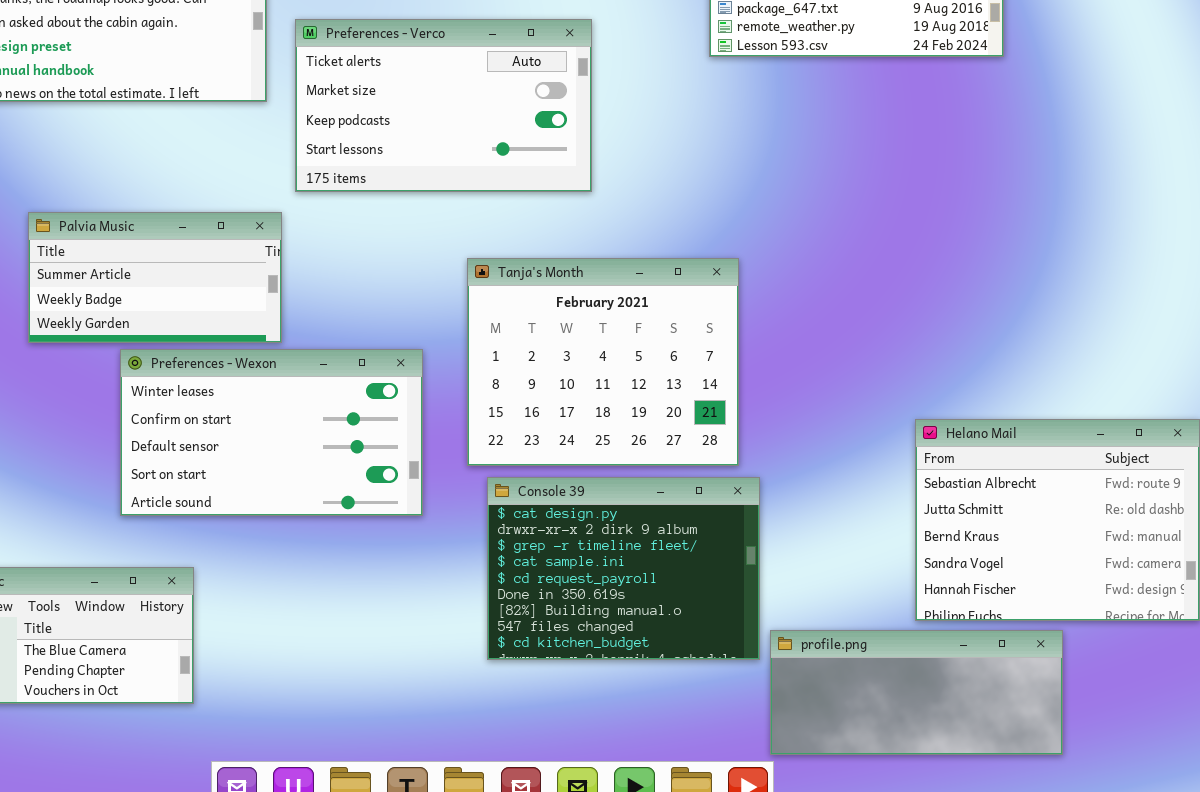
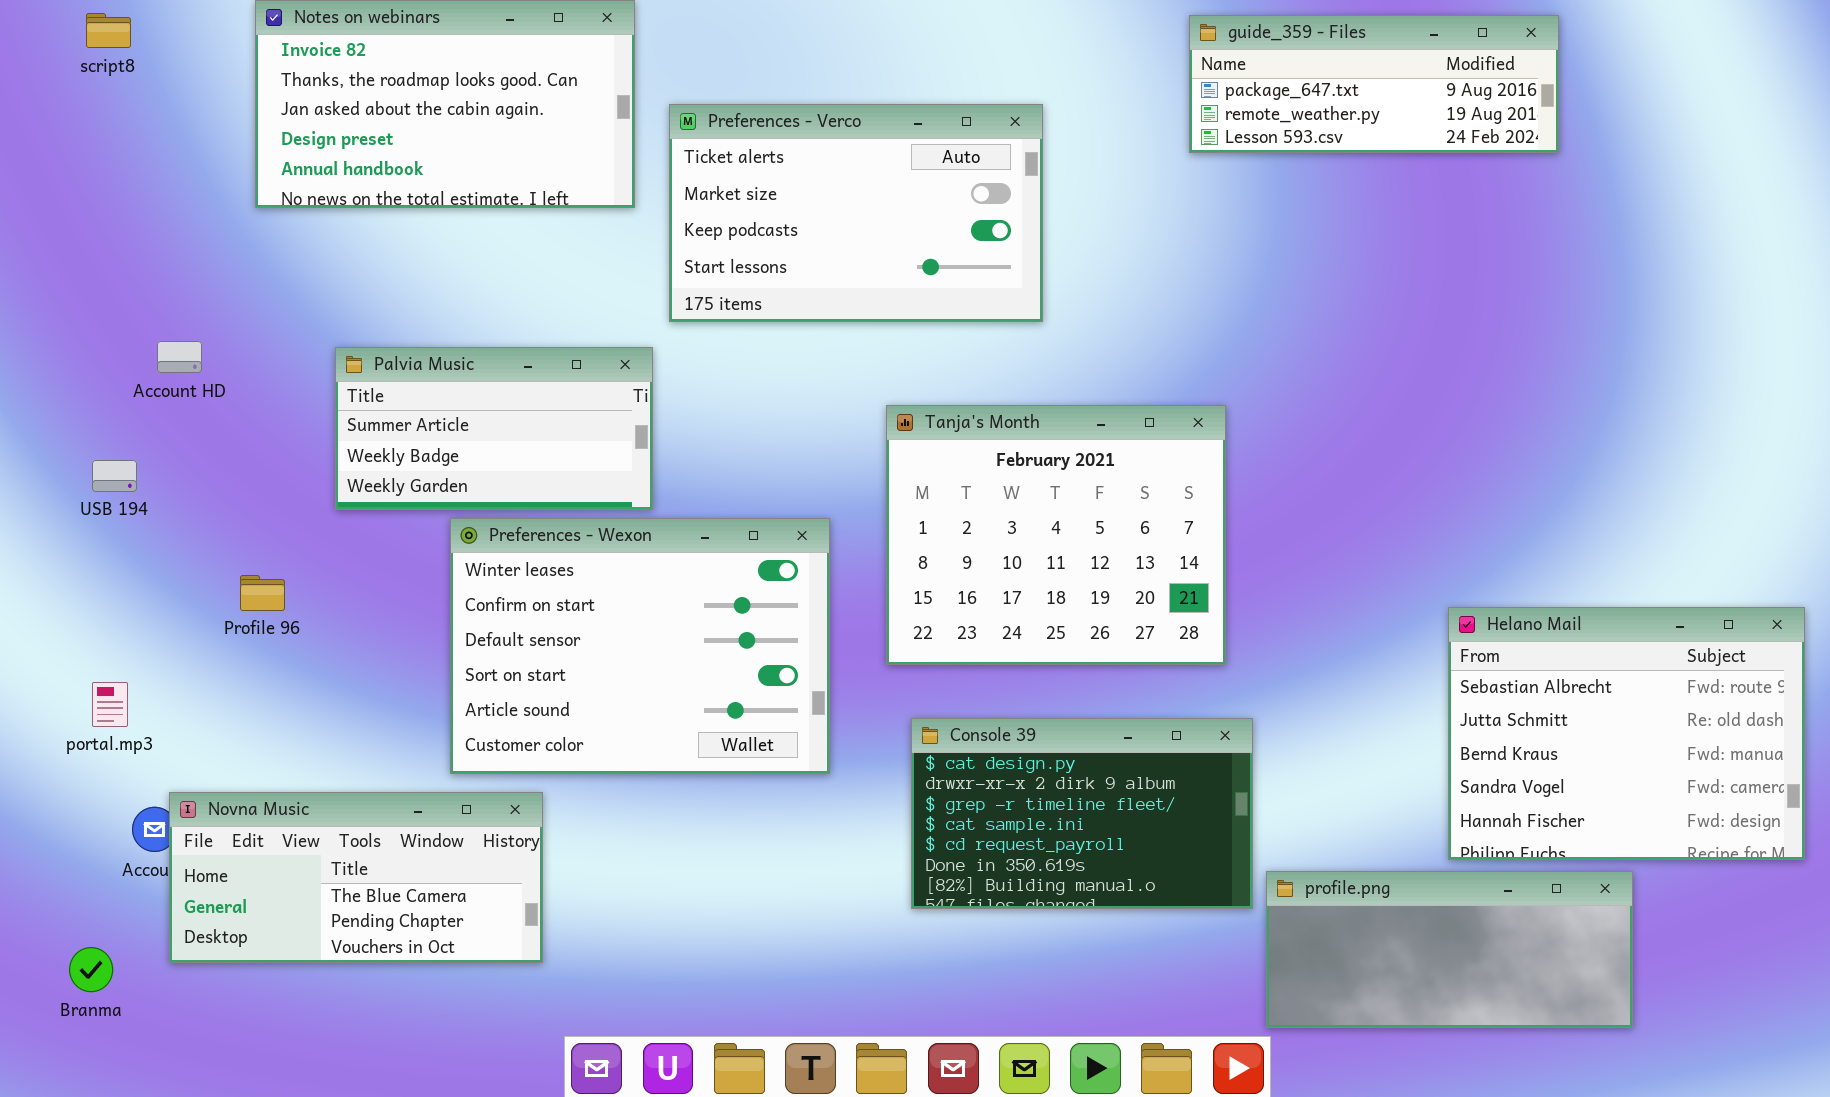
Preferences - Wexon: [120,349,423,516] -> [450,518,830,774], resized
Console 39: [487,477,760,660] -> [911,718,1253,909], resized

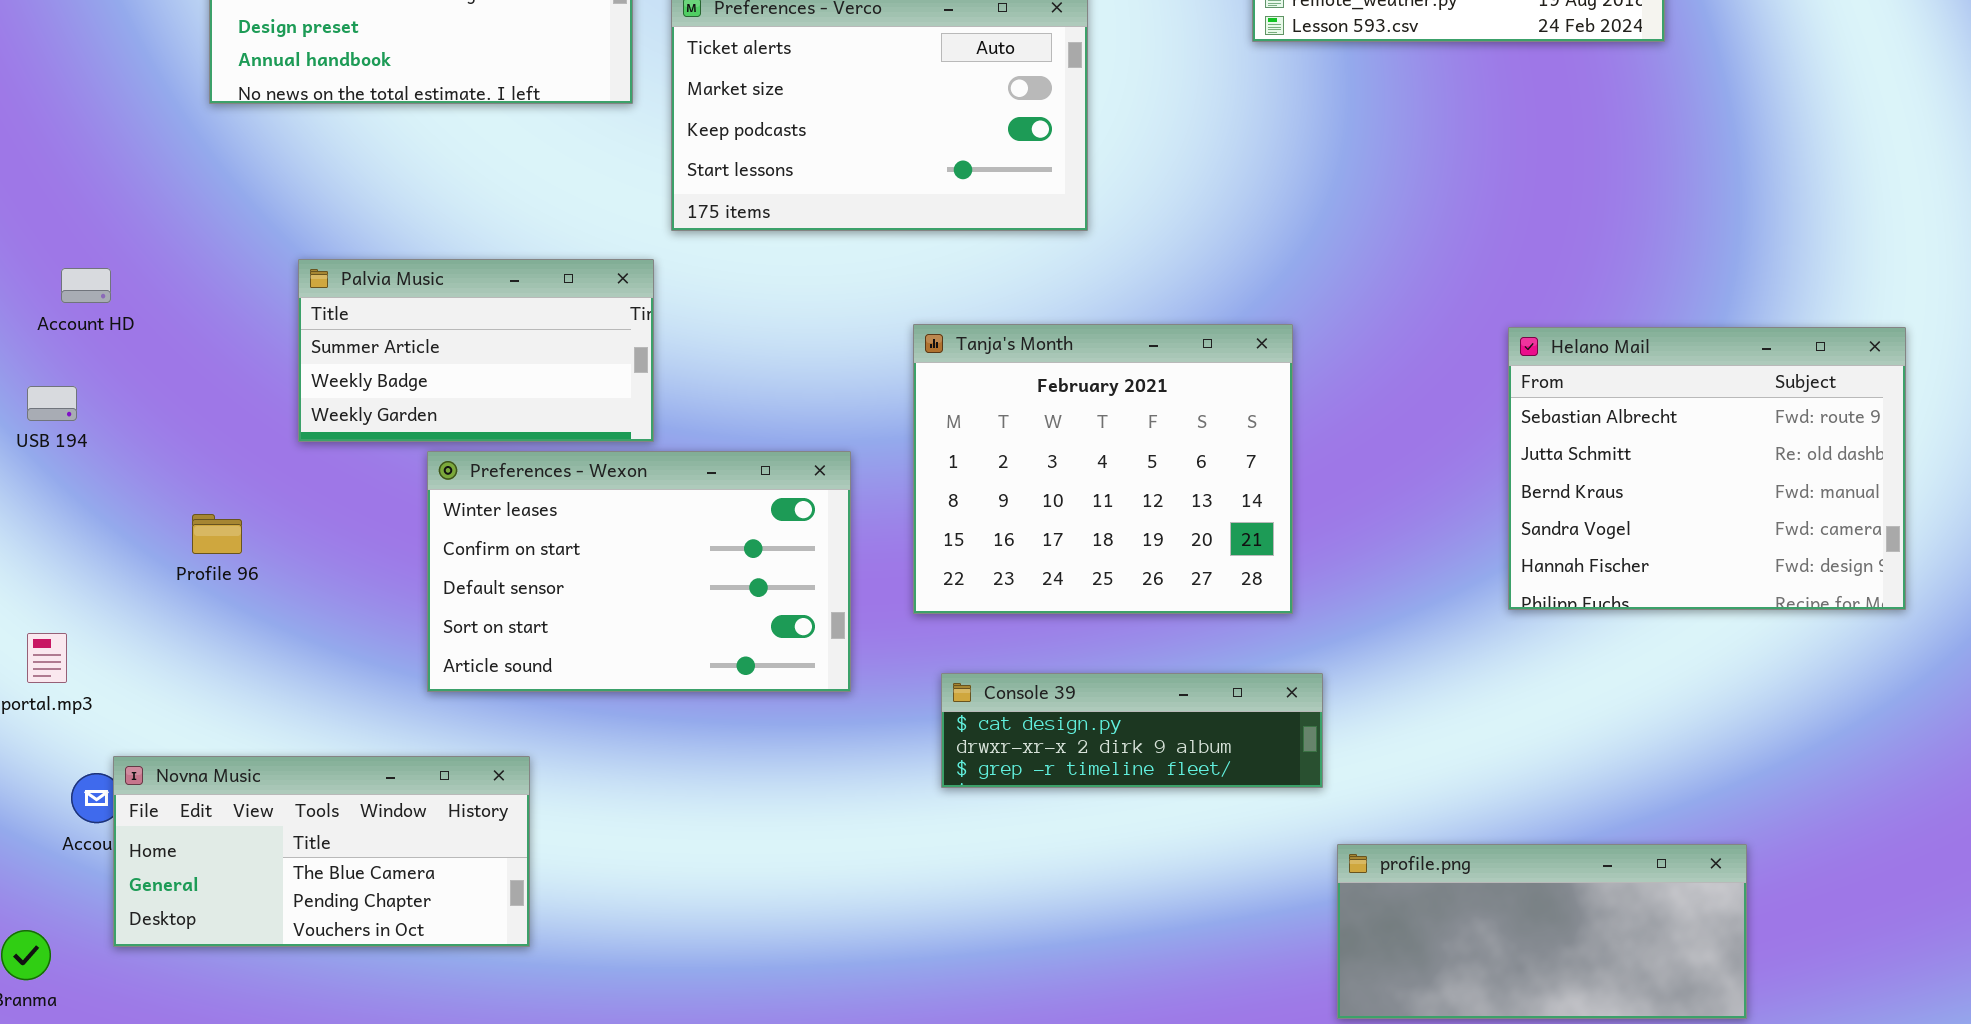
Account HD: [157,341,202,373] -> [61,268,111,303], moved
Preferences - Wexon: [450,518,830,774] -> [427,451,851,692], resized
Helano Mail: [1448,607,1805,860] -> [1508,327,1906,610], moved
Console 39: [911,718,1253,909] -> [941,673,1323,788], resized

